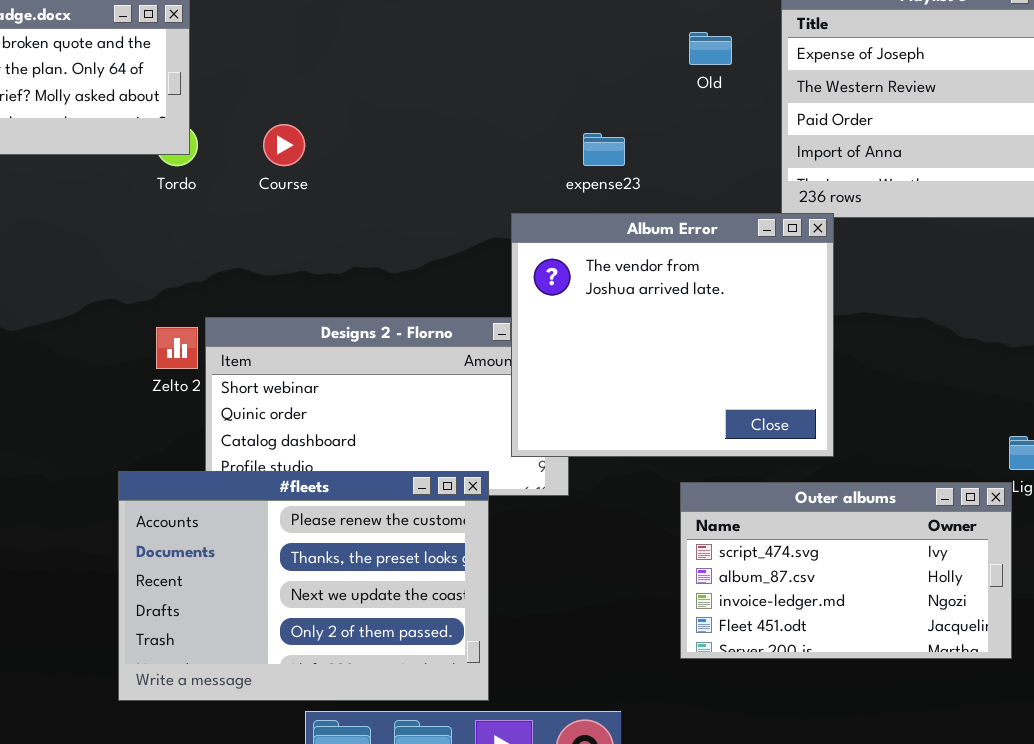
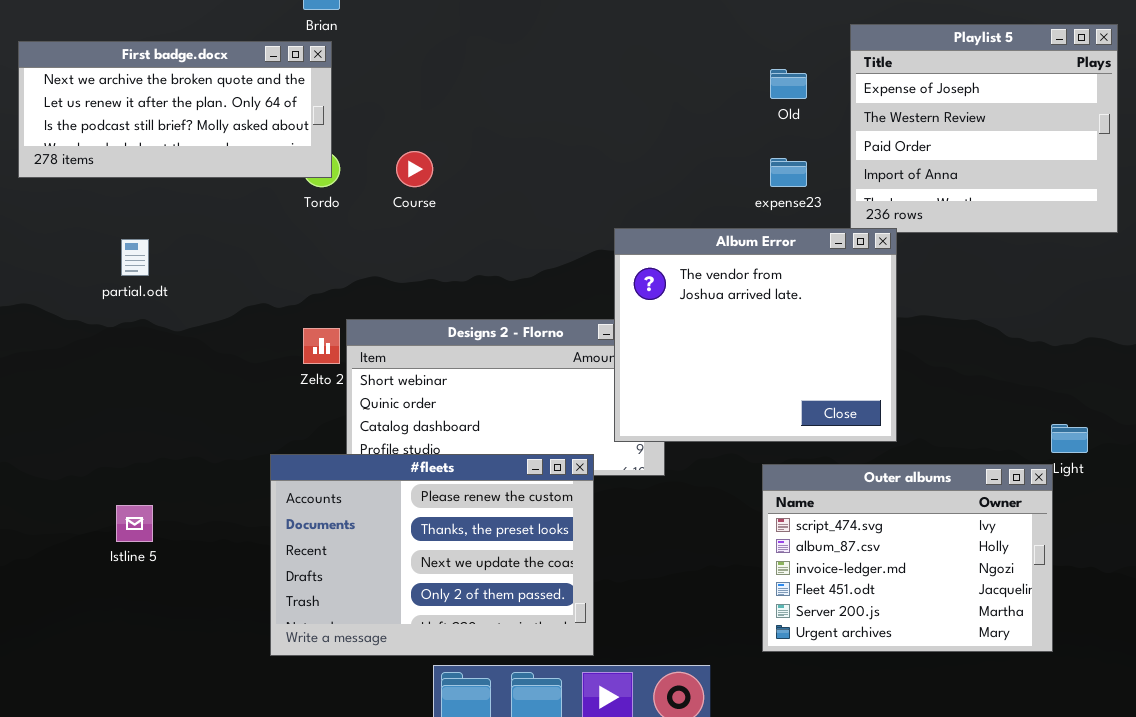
expense23: [583,133,625,166] -> [770,158,807,187], moved
Outer albums: [680,482,1012,659] -> [762,464,1053,652], resized

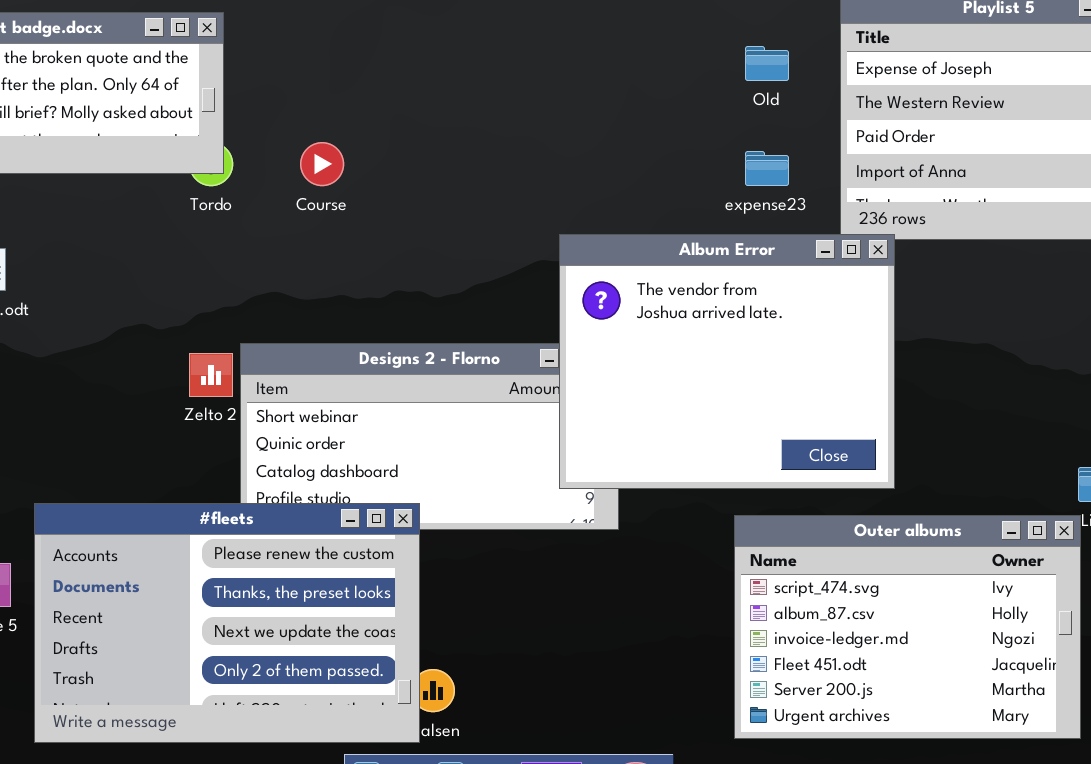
#fleets: [270,454,594,656] -> [34,503,420,743], moved

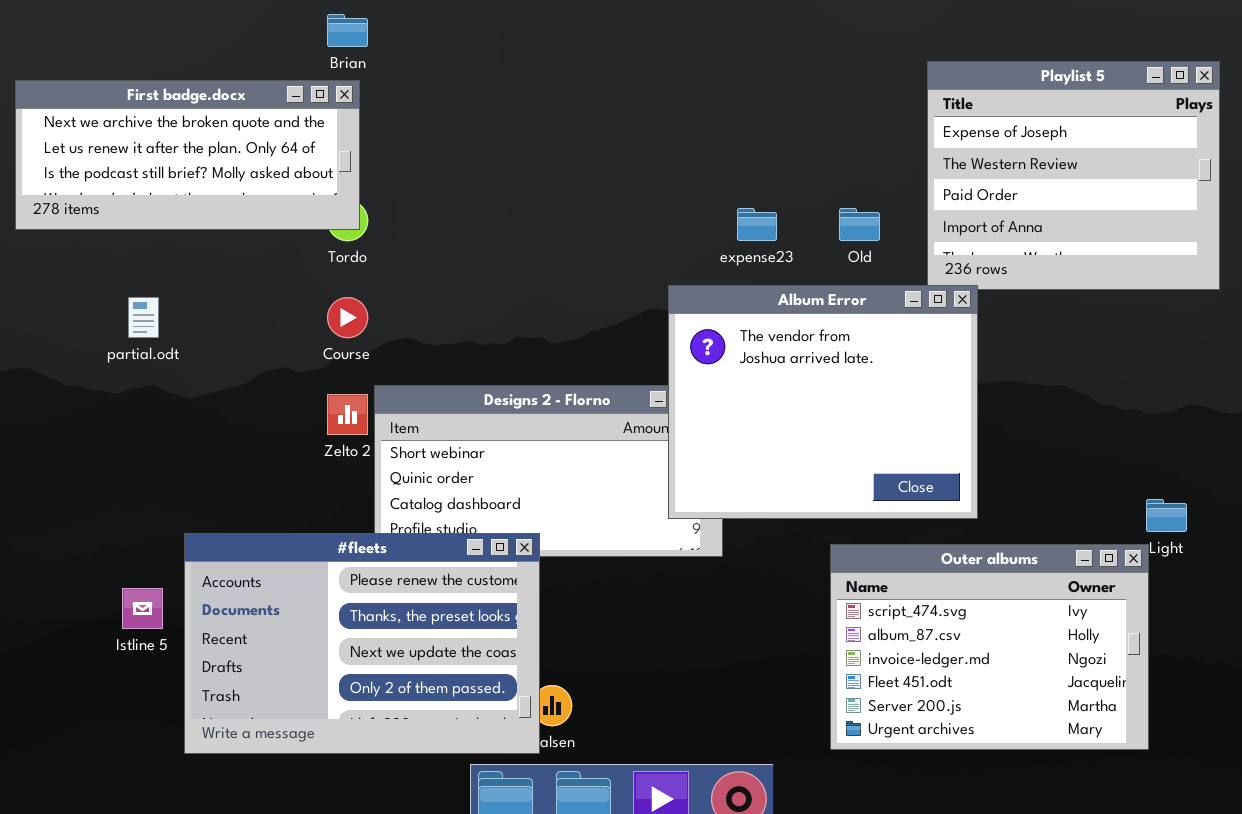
Old: [745,46,789,81] -> [839,208,880,241], moved
Course: [300,142,344,186] -> [327,297,368,338], moved
expense23: [745,151,789,186] -> [737,208,777,241], moved

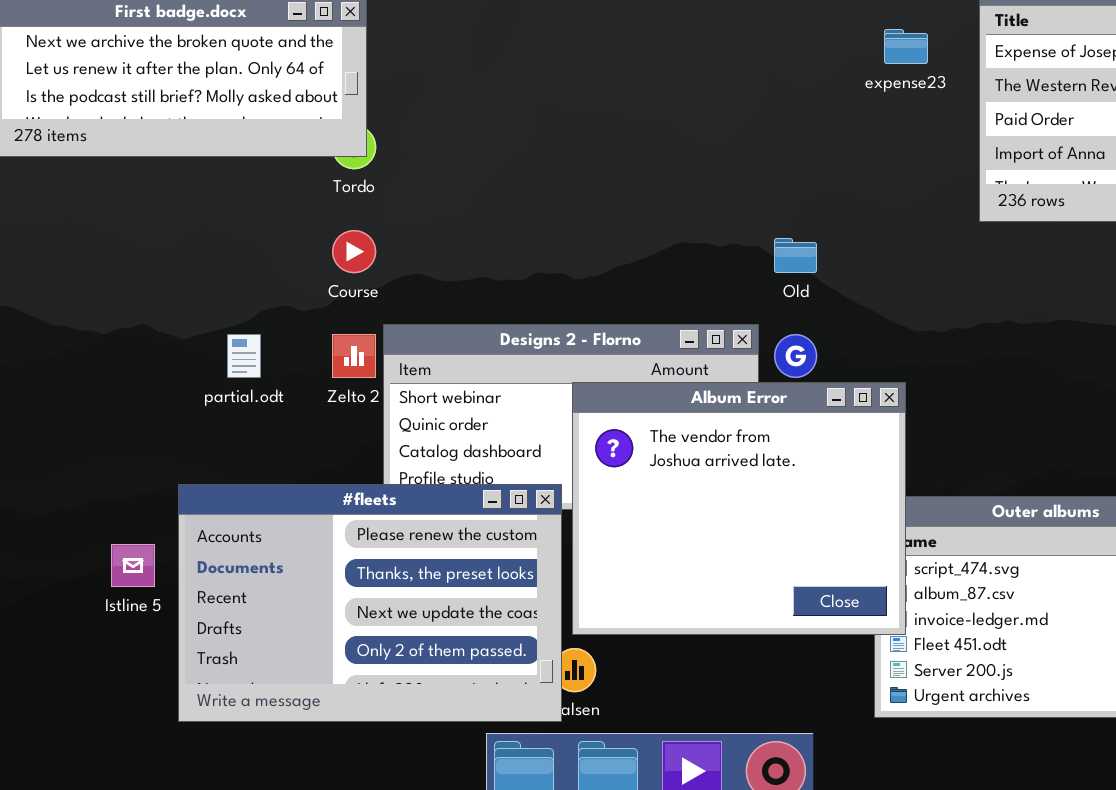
expense23: [737,208,777,241] -> [884,29,928,64], moved
Old: [839,208,880,241] -> [774,238,817,273], moved
Album Error: [668,285,978,519] -> [572,382,906,635], moved
partial.odt: [128,297,159,338] -> [227,334,261,378], moved

